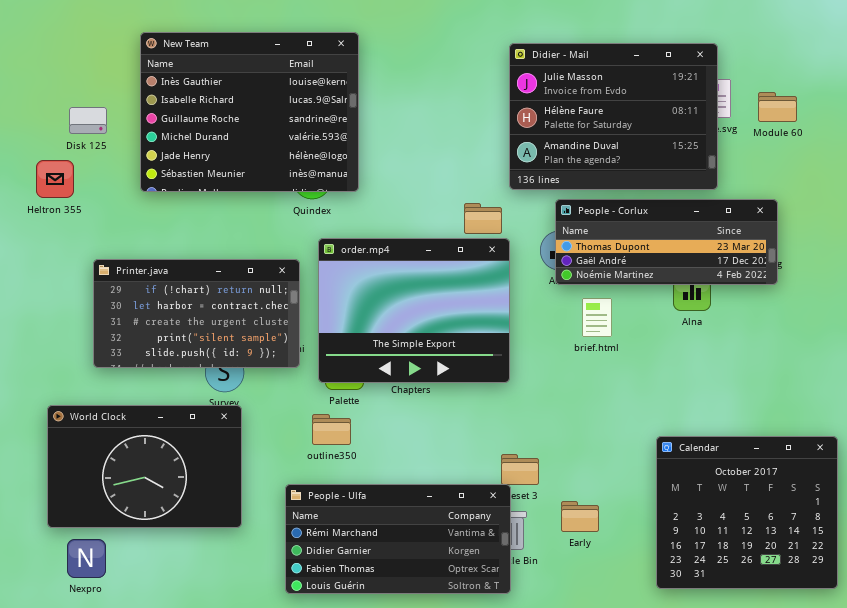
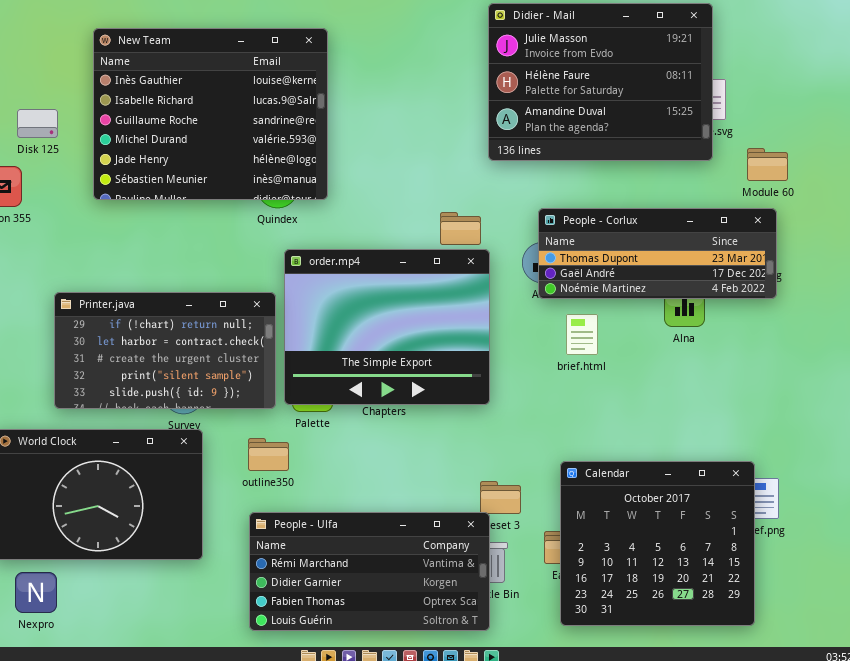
Didier - Mail: [509,43,718,190] -> [488,3,713,161], moved
Module 60: [758,92,797,122] -> [747,148,788,181], moved
Printer.java: [93,259,300,368] -> [54,292,276,409], moved
outline350: [312,414,351,445] -> [248,438,289,471], moved
Calendar: [656,436,838,589] -> [560,461,755,626], moved

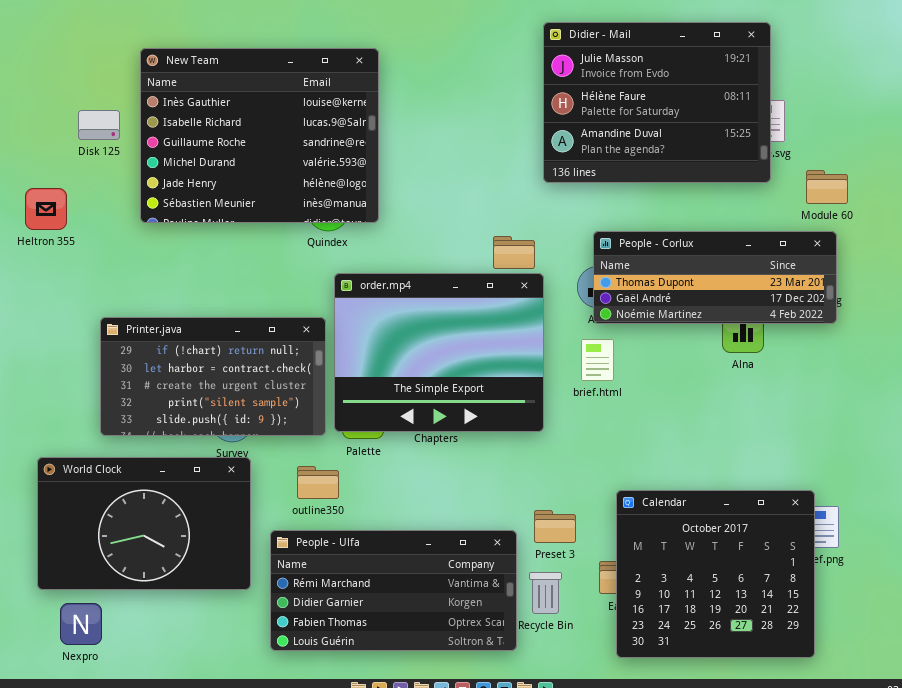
Disk 125: [17,109,58,138] -> [78,110,120,140], moved
brief.html: [566,314,598,355] -> [581,339,614,381], moved
People - Ulfa: [249,512,490,631] -> [270,530,517,651], moved

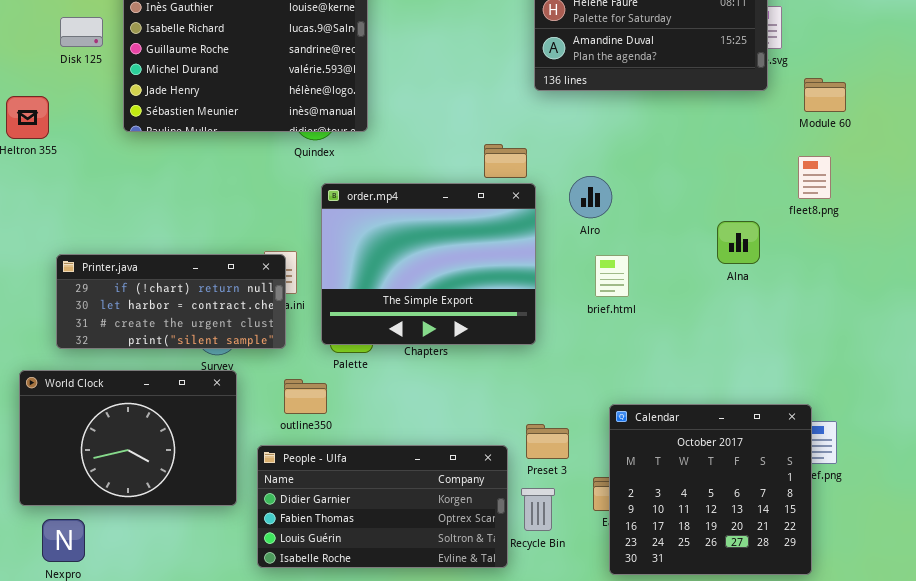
People - Corlux: [593,231,837,324] -> none, closed
Printer.java: [100,317,326,436] -> [56,254,286,349], moved, resized
brief.html: [581,339,614,381] -> [595,255,629,297], moved
People - Ulfa: [270,530,517,651] -> [257,445,508,568], scrolled down 1 row

